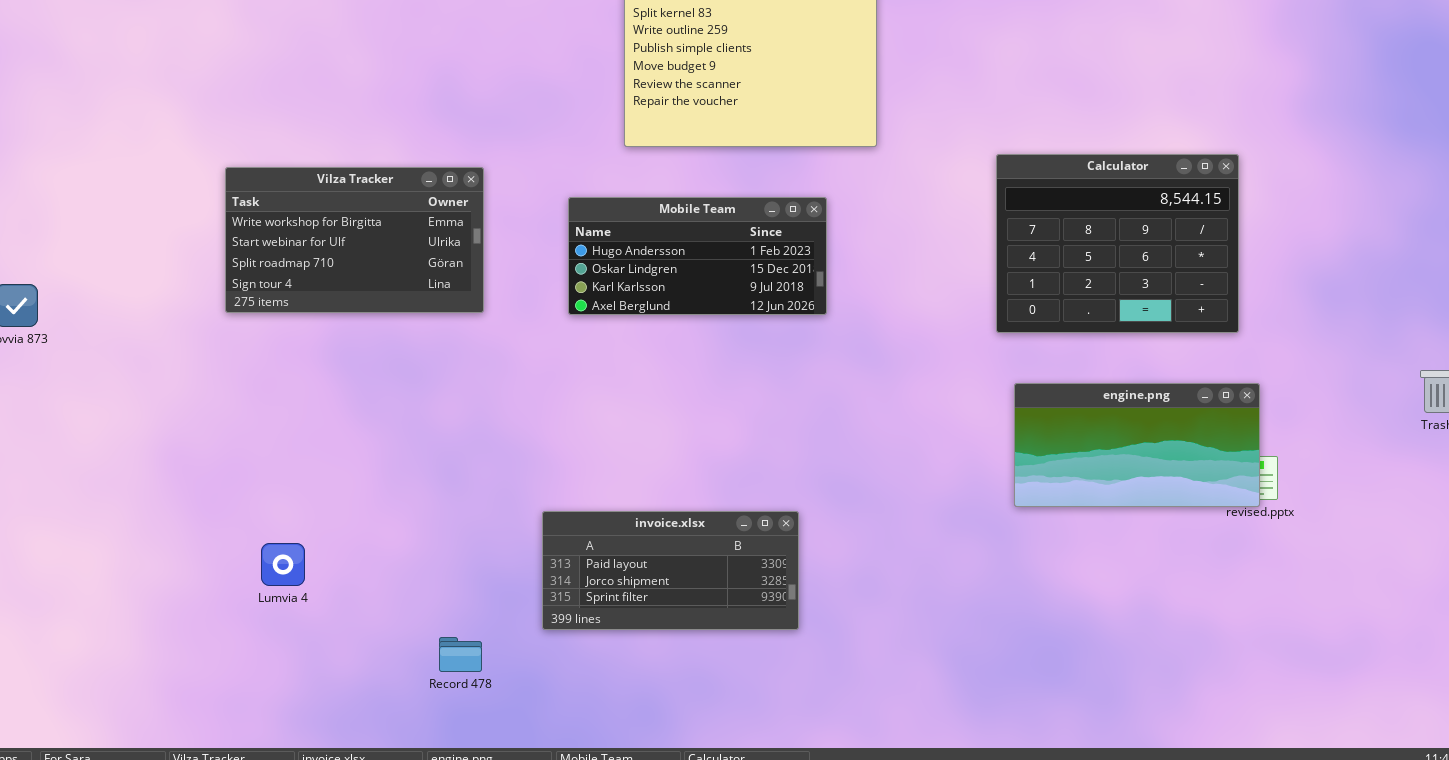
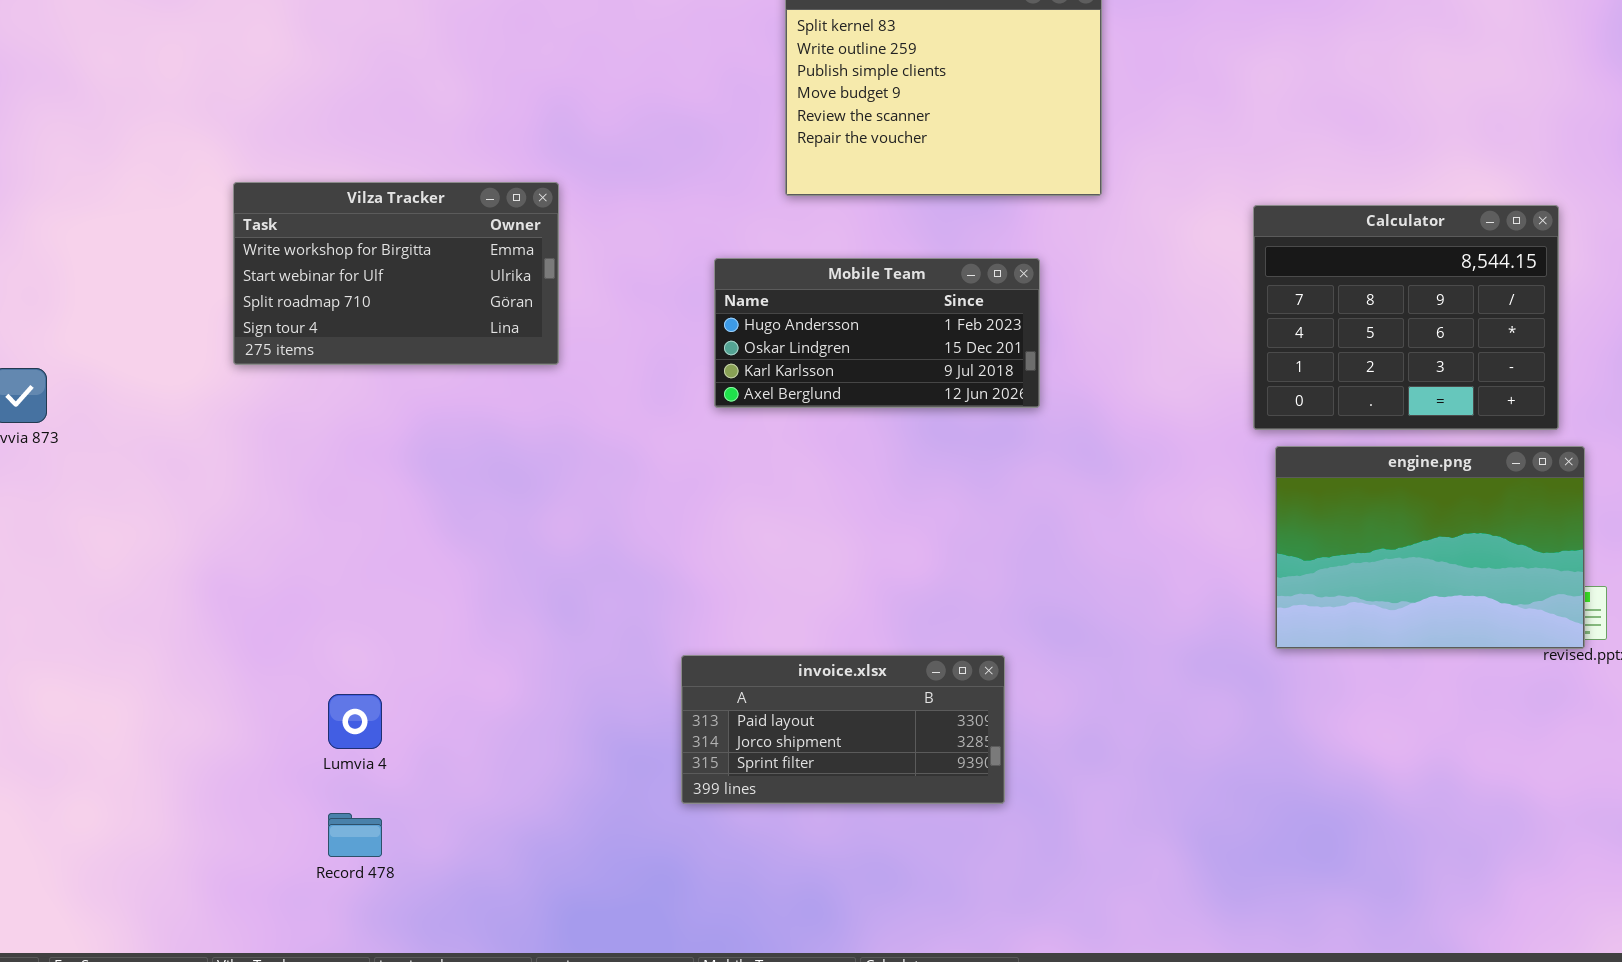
Vilza Tracker: [225,167,484,313] -> [233,182,559,365], moved
engine.png: [1014,383,1260,507] -> [1275,446,1585,649], resized
Record 478: [439,637,482,672] -> [328,813,382,857], moved

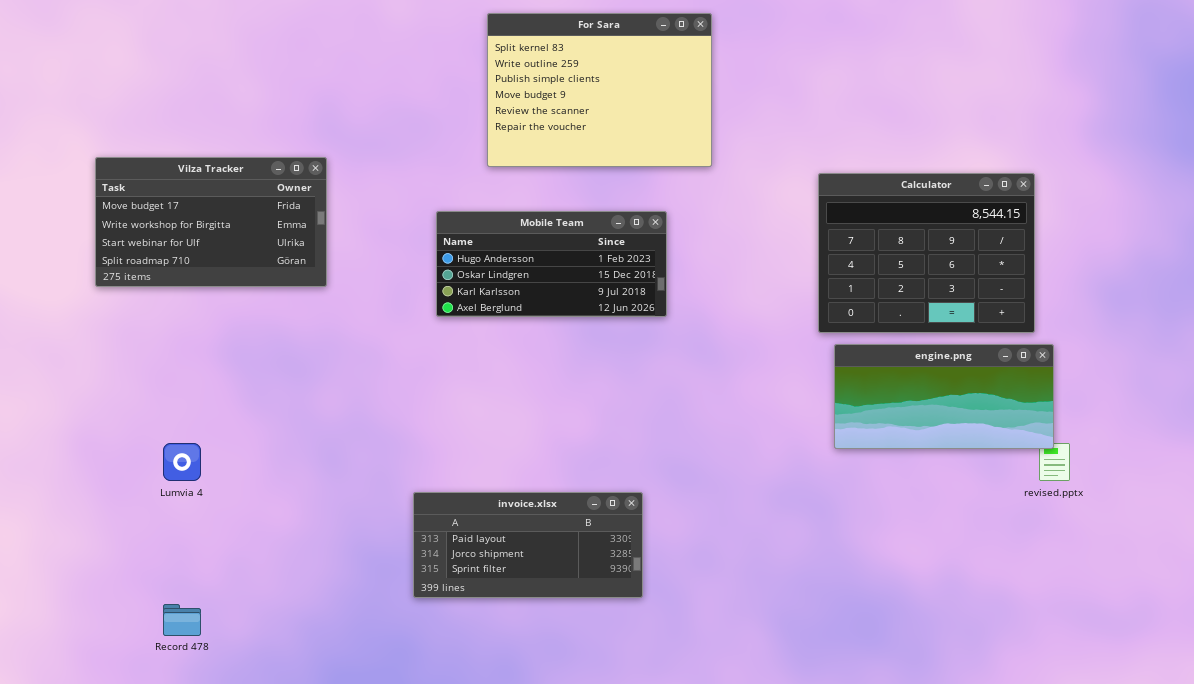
Vilza Tracker: [233,182,559,365] -> [95,157,327,287], scrolled up 1 row
engine.png: [1275,446,1585,649] -> [834,344,1054,449], resized
Lumvia 4: [328,694,382,749] -> [163,443,201,481], moved

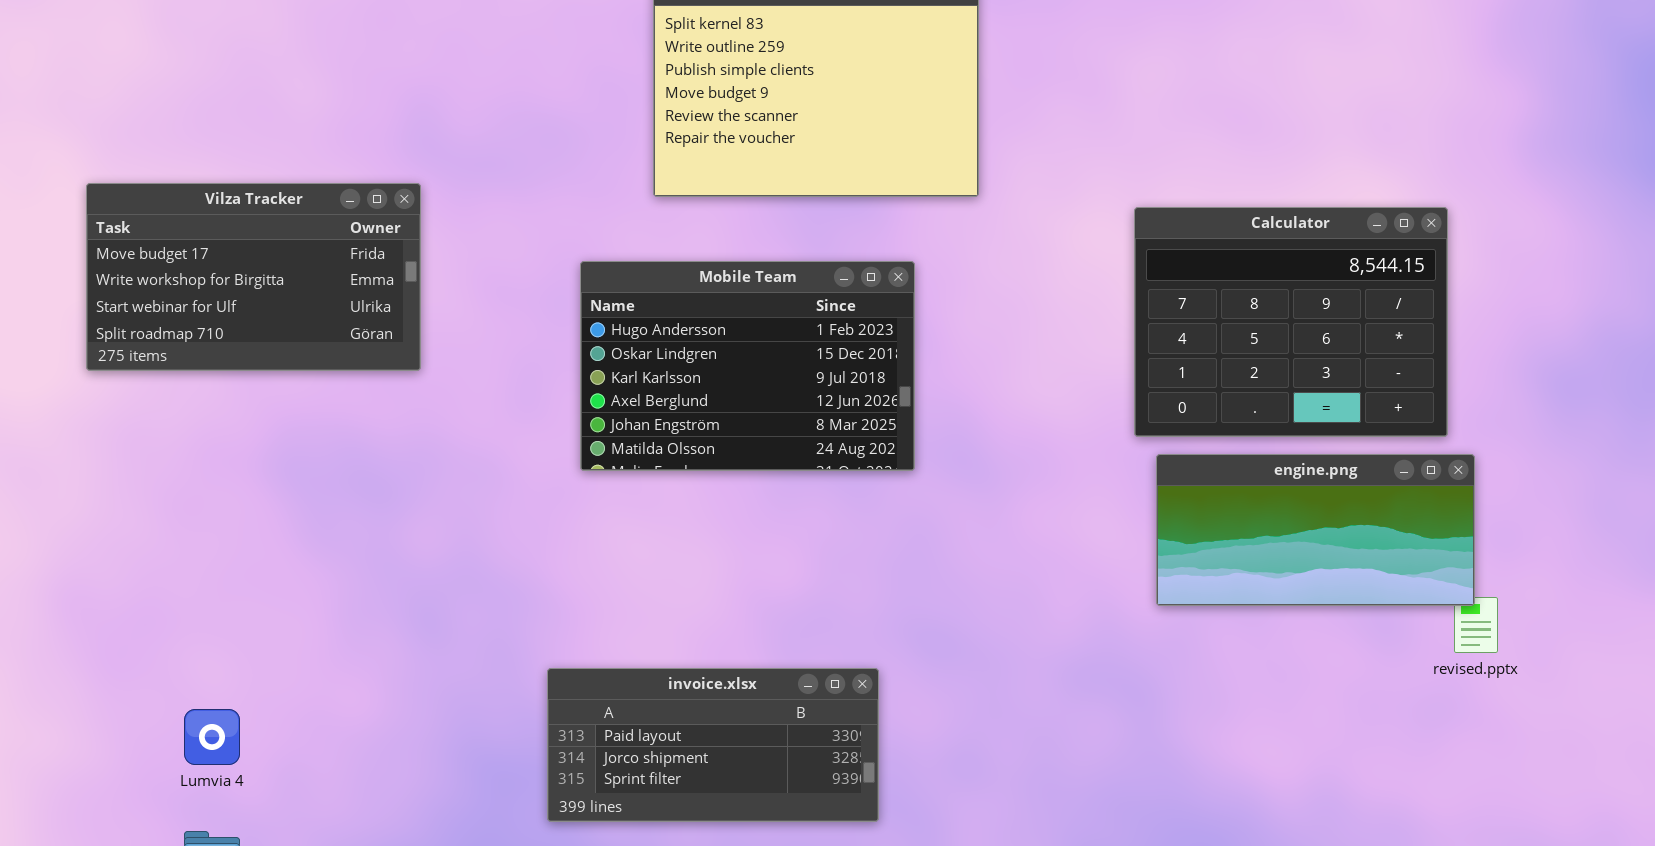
Mobile Team: [436,211,667,317] -> [580,261,915,471], resized
Lumvia 4: [163,443,201,481] -> [184,709,240,765], moved

